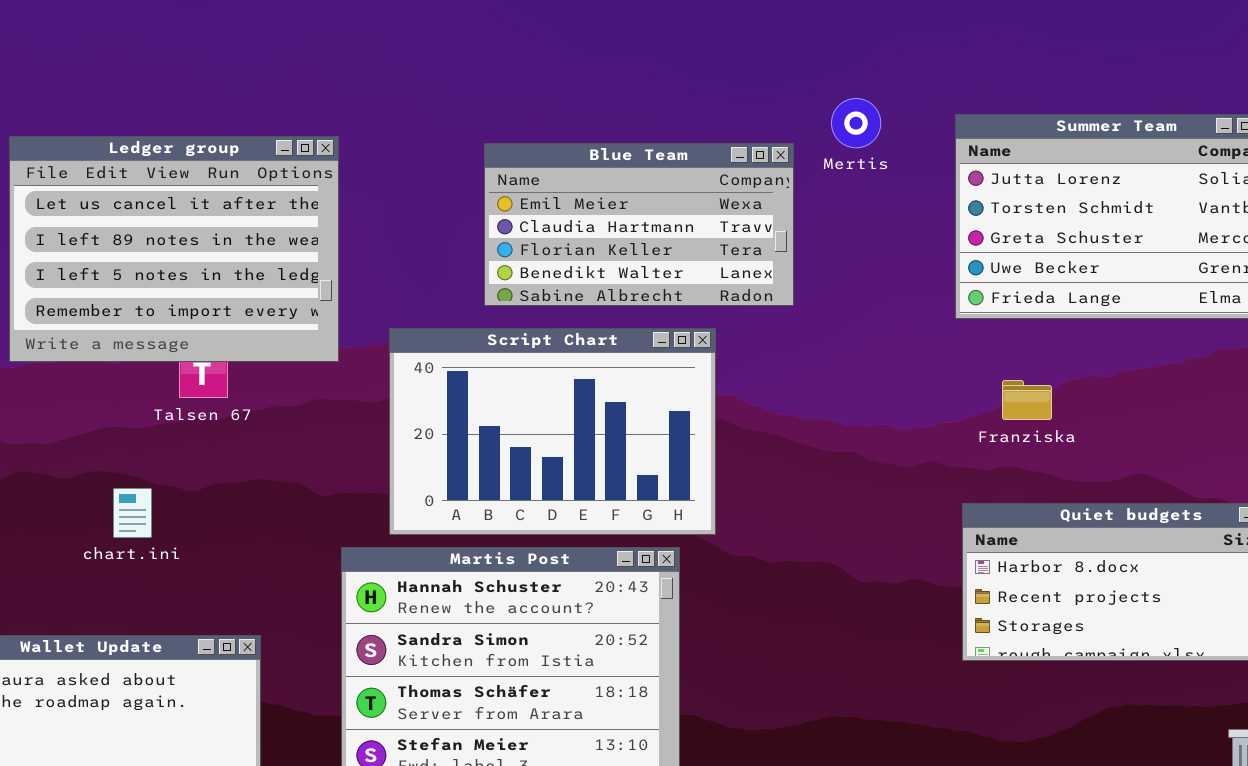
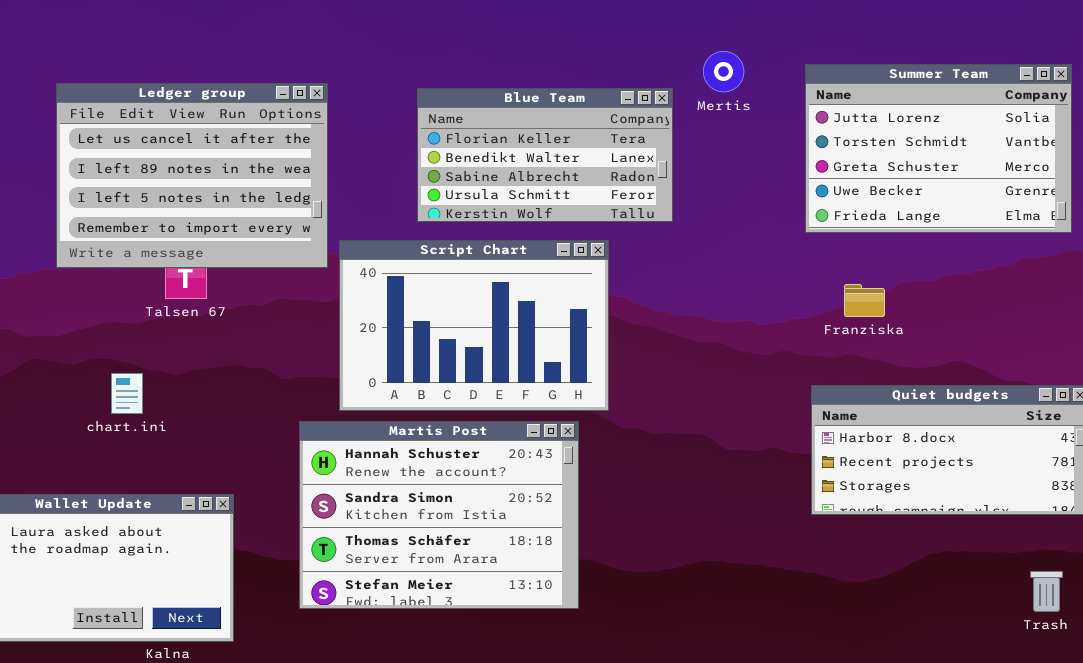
Ledger group: [9,136,339,362] -> [56,83,328,268], moved
Blue Team: [484,143,794,306] -> [417,88,673,222], scrolled down 2 rows

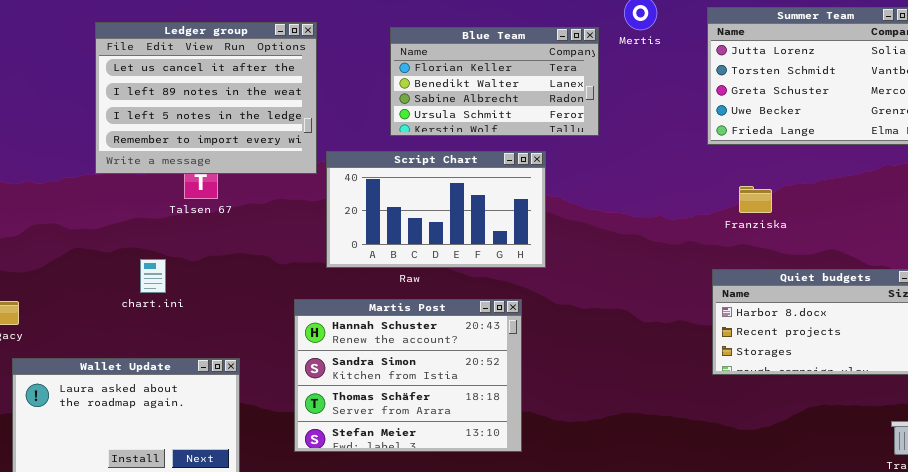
Script Chart: [339,240,609,411] -> [326,151,546,268], resized

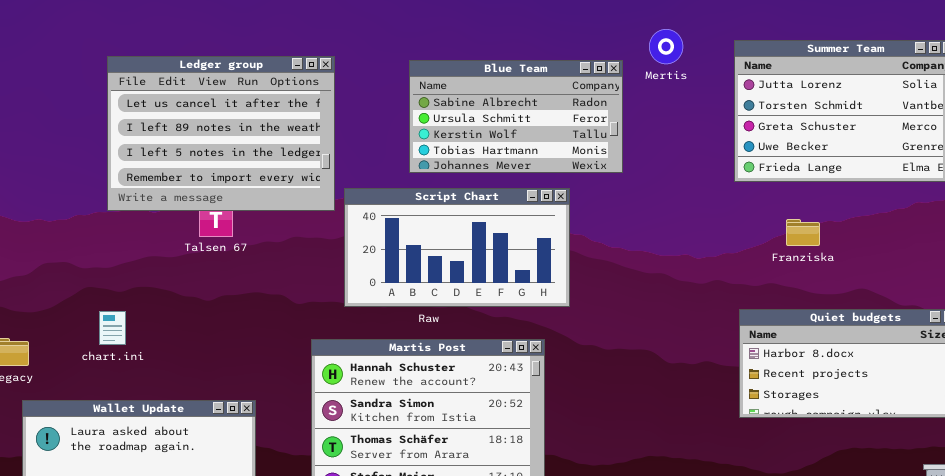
Blue Team: [390,27,599,136] -> [409,60,623,173], scrolled down 2 rows
Franziska: [739,186,772,213] -> [786,219,820,246], moved
chart.ini: [140,259,166,293] -> [99,311,126,345], moved

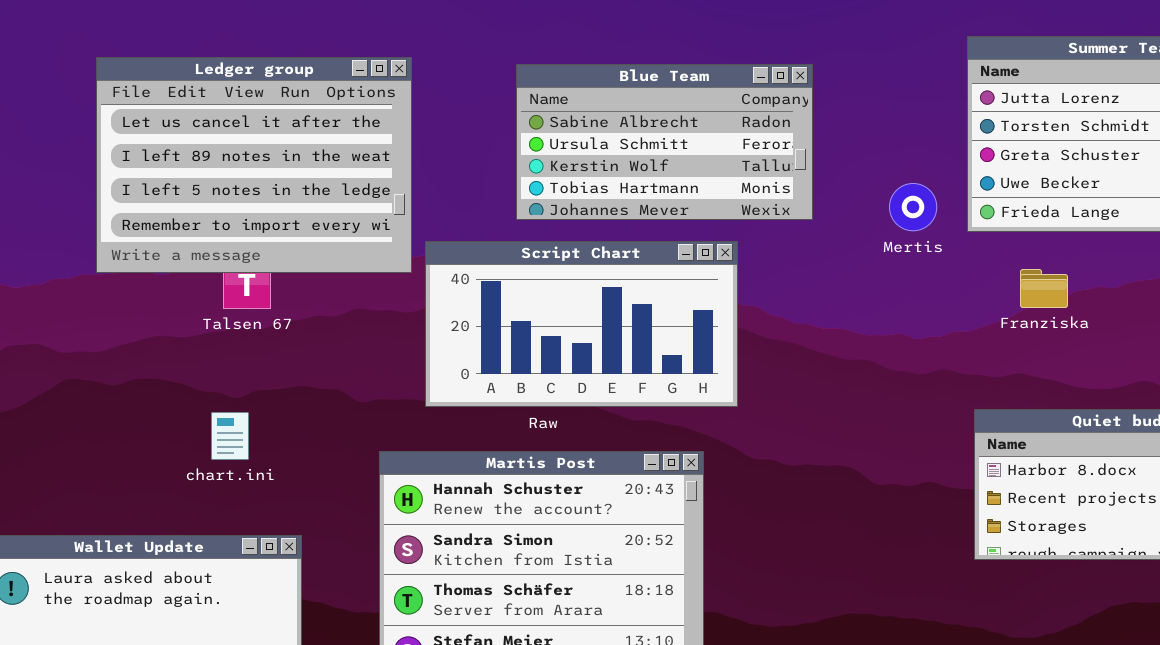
Mertis: [649,29,683,64] -> [889,183,937,231], moved
Franziska: [786,219,820,246] -> [1020,269,1068,308], moved
chart.ini: [99,311,126,345] -> [211,412,249,460], moved

